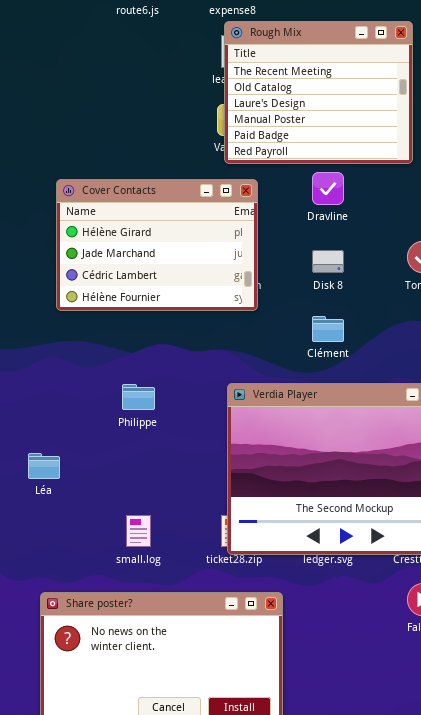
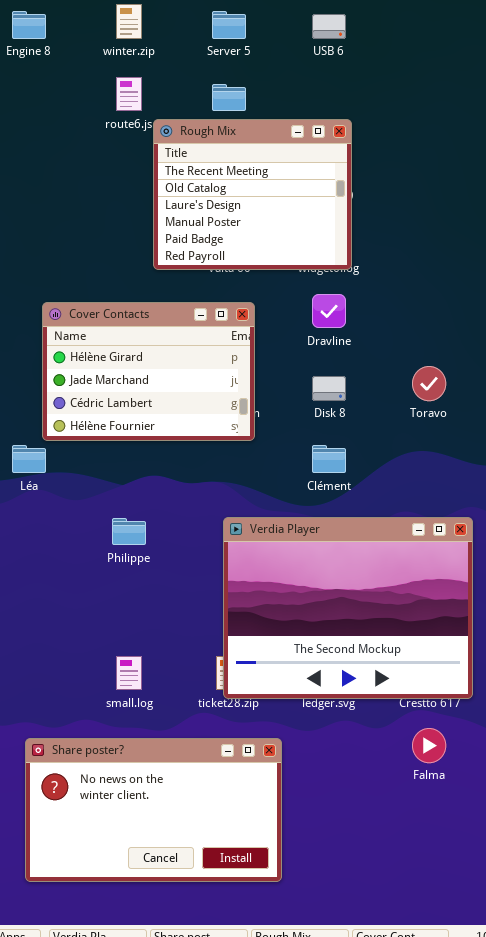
Rough Mix: [224,21,413,164] -> [153,119,352,270], moved
Léa: [28,453,60,479] -> [12,445,46,473], moved

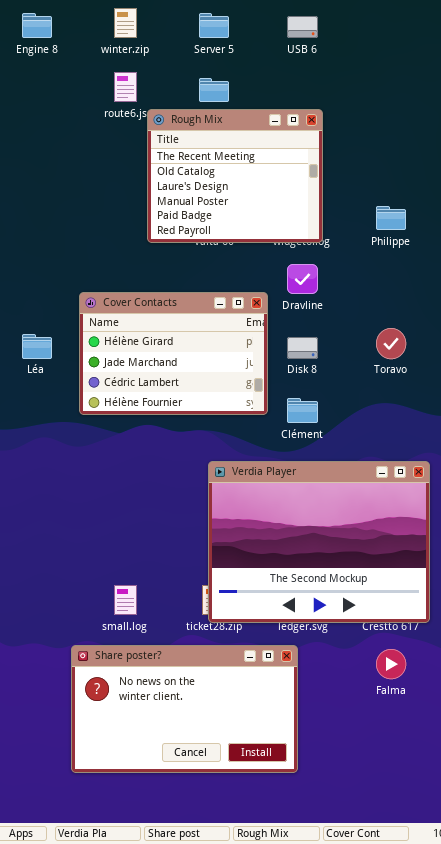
Cover Contacts: [42,302,255,441] -> [79,292,268,415], moved
Léa: [12,445,46,473] -> [22,334,52,359], moved
Philippe: [112,518,146,545] -> [376,206,406,230], moved
Share poster?: [25,738,282,882] -> [71,645,298,773], moved

